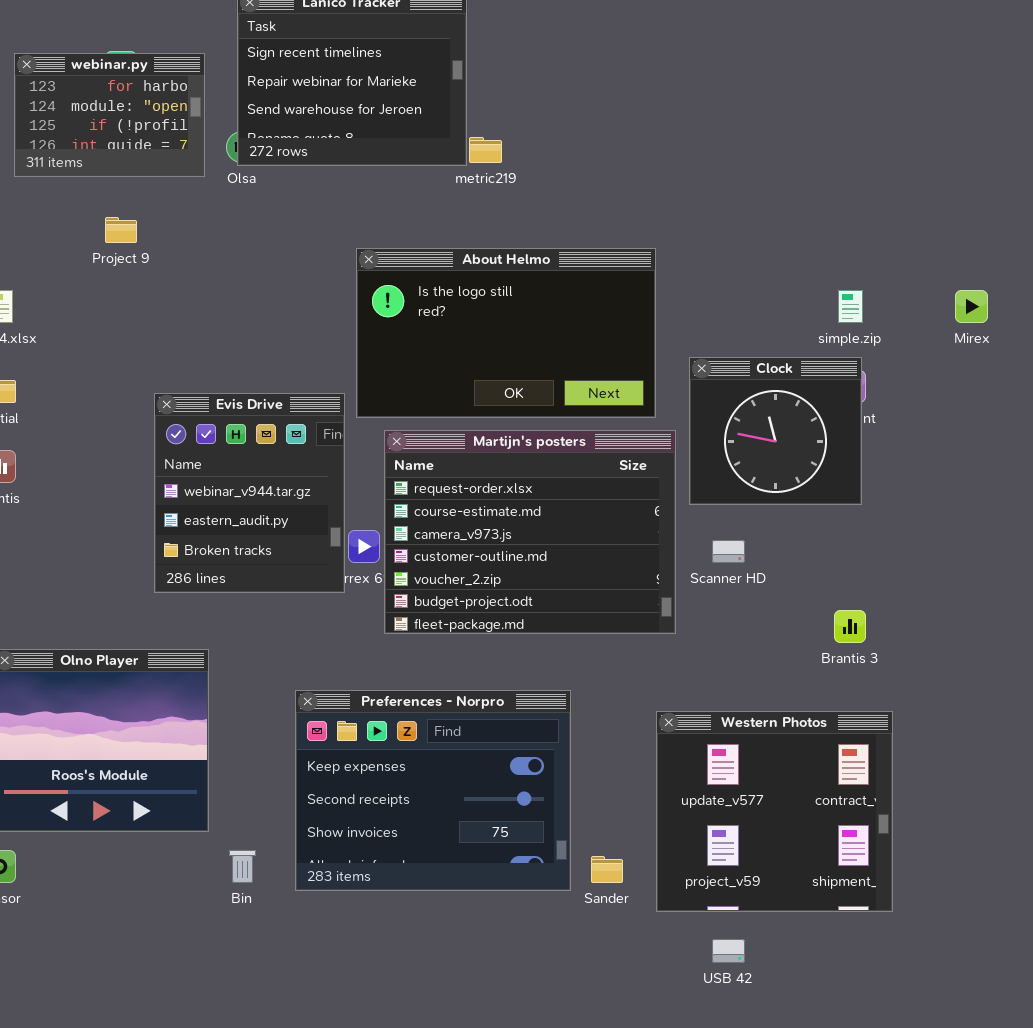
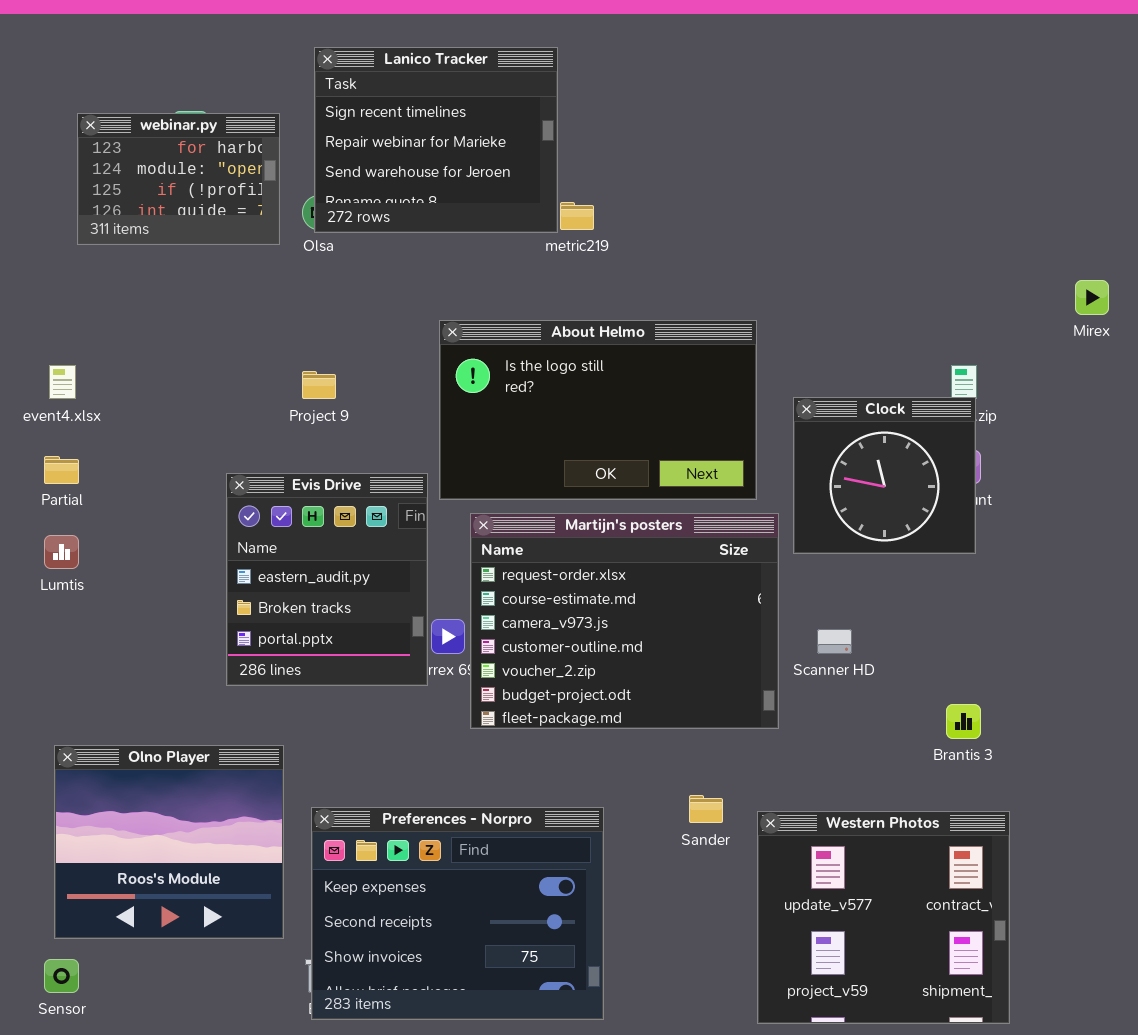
Project 9: [105,217,137,243] -> [302,371,336,399], moved
Mirex: [955,290,988,323] -> [1075,280,1109,315], moved
Clock: [689,357,862,505] -> [793,397,976,554], moved
Evis Drive: [154,393,345,593] -> [226,473,428,686], scrolled down 1 row
Preferences - Norpro: [295,690,571,891] -> [311,807,604,1020], moved
Sander: [591,856,623,883] -> [689,795,723,823], moved

